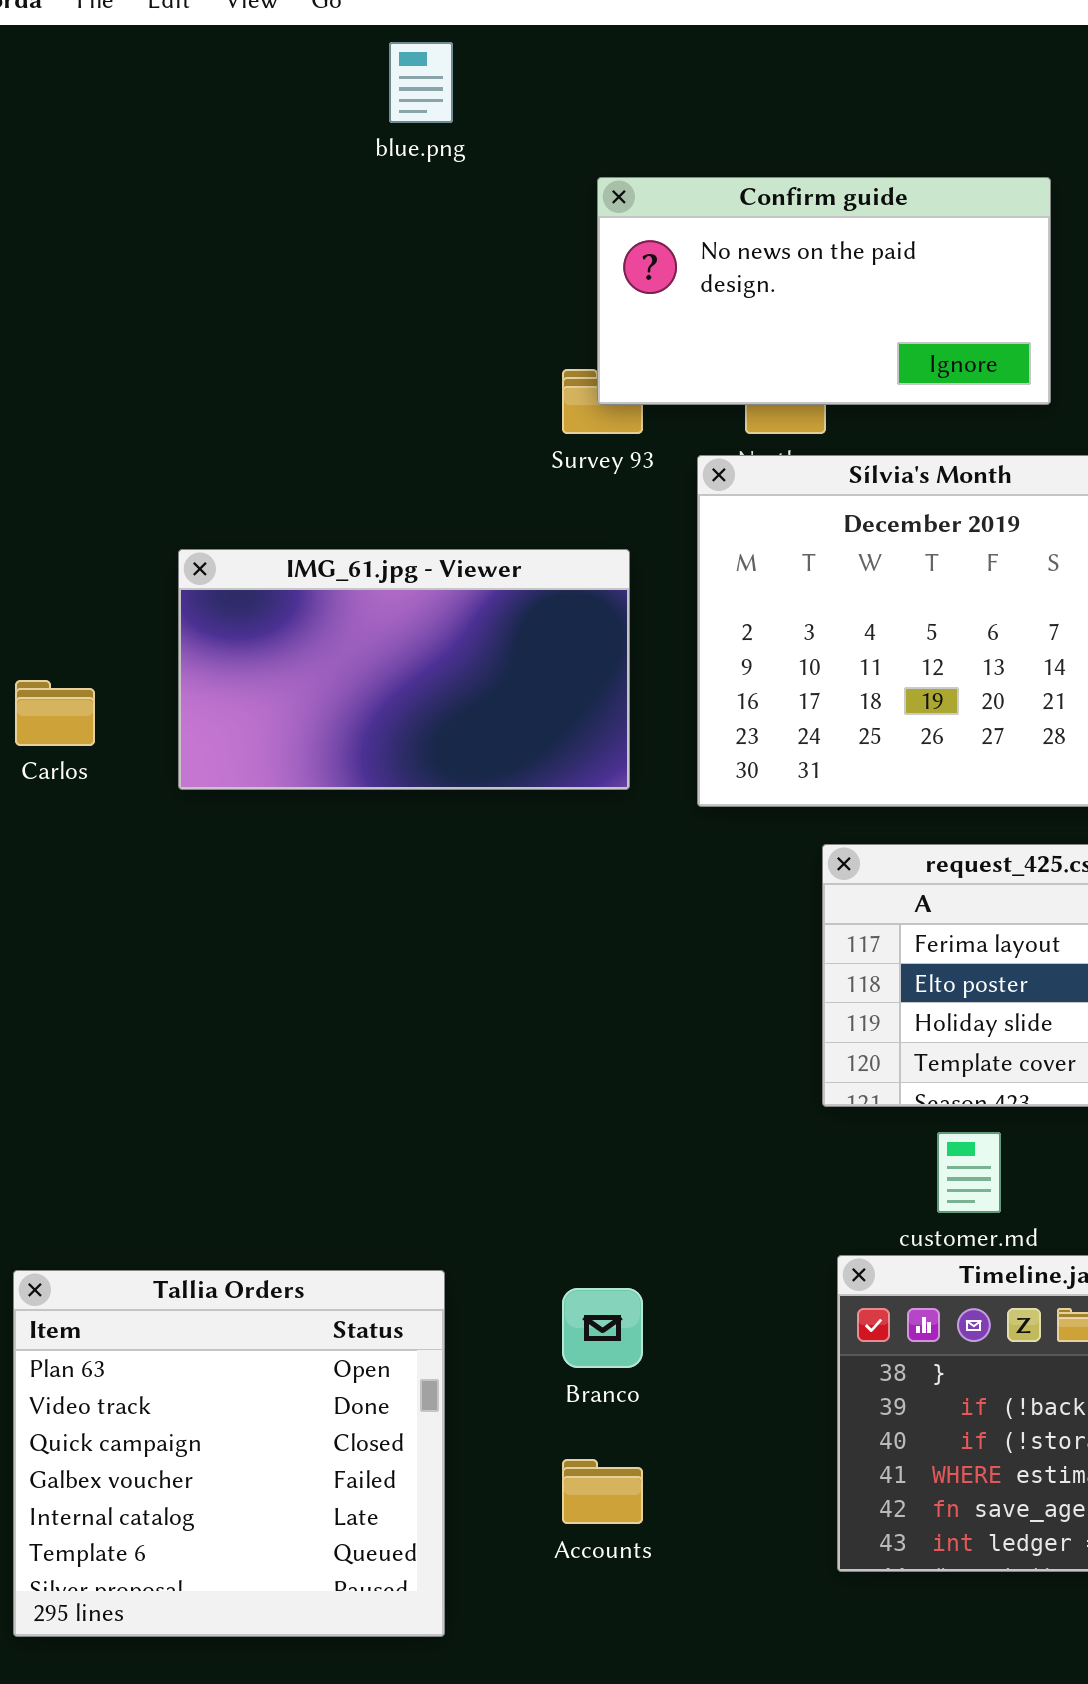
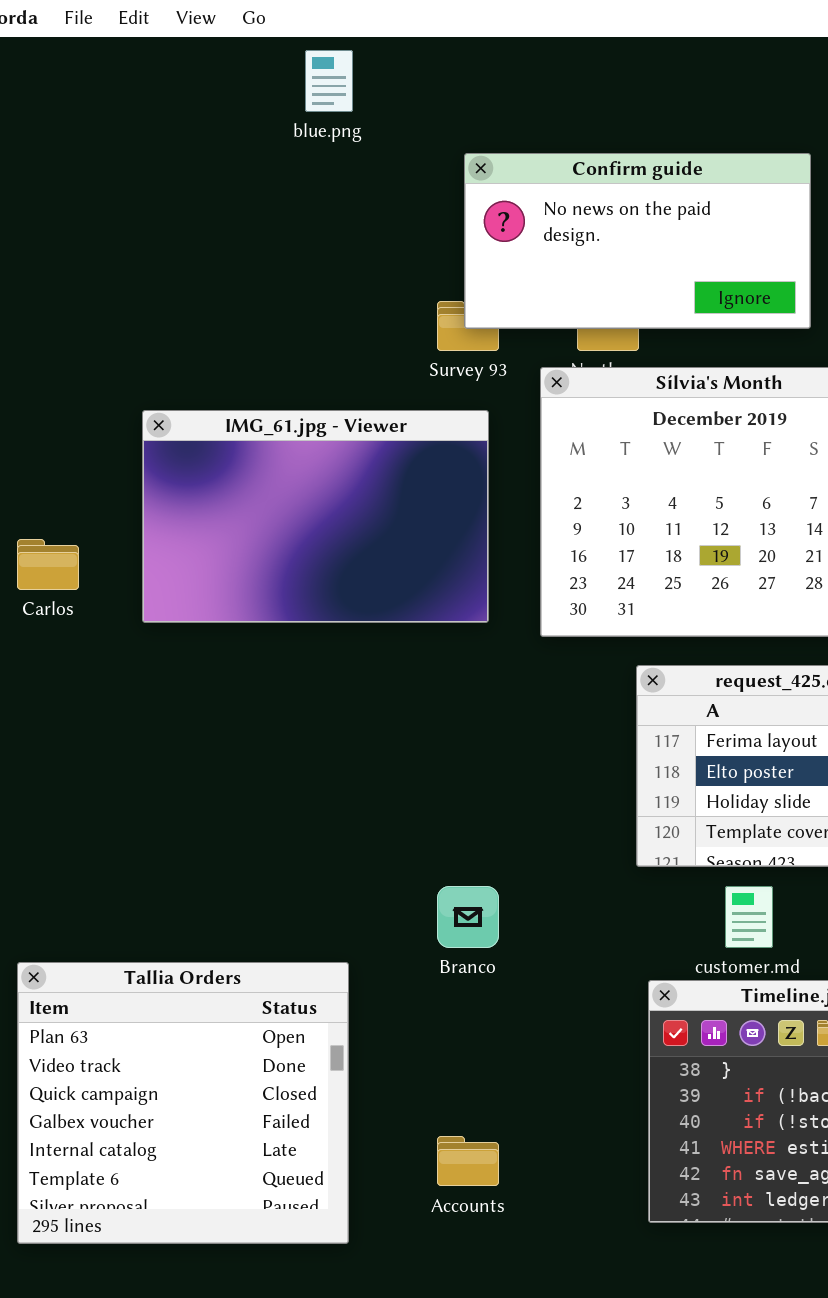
IMG_61.jpg - Viewer: [178,549,630,790] -> [142,410,489,623], resized
Tallia Orders: [13,1270,445,1637] -> [17,962,349,1244], moved
Branco: [562,1288,643,1368] -> [437,886,499,948], moved

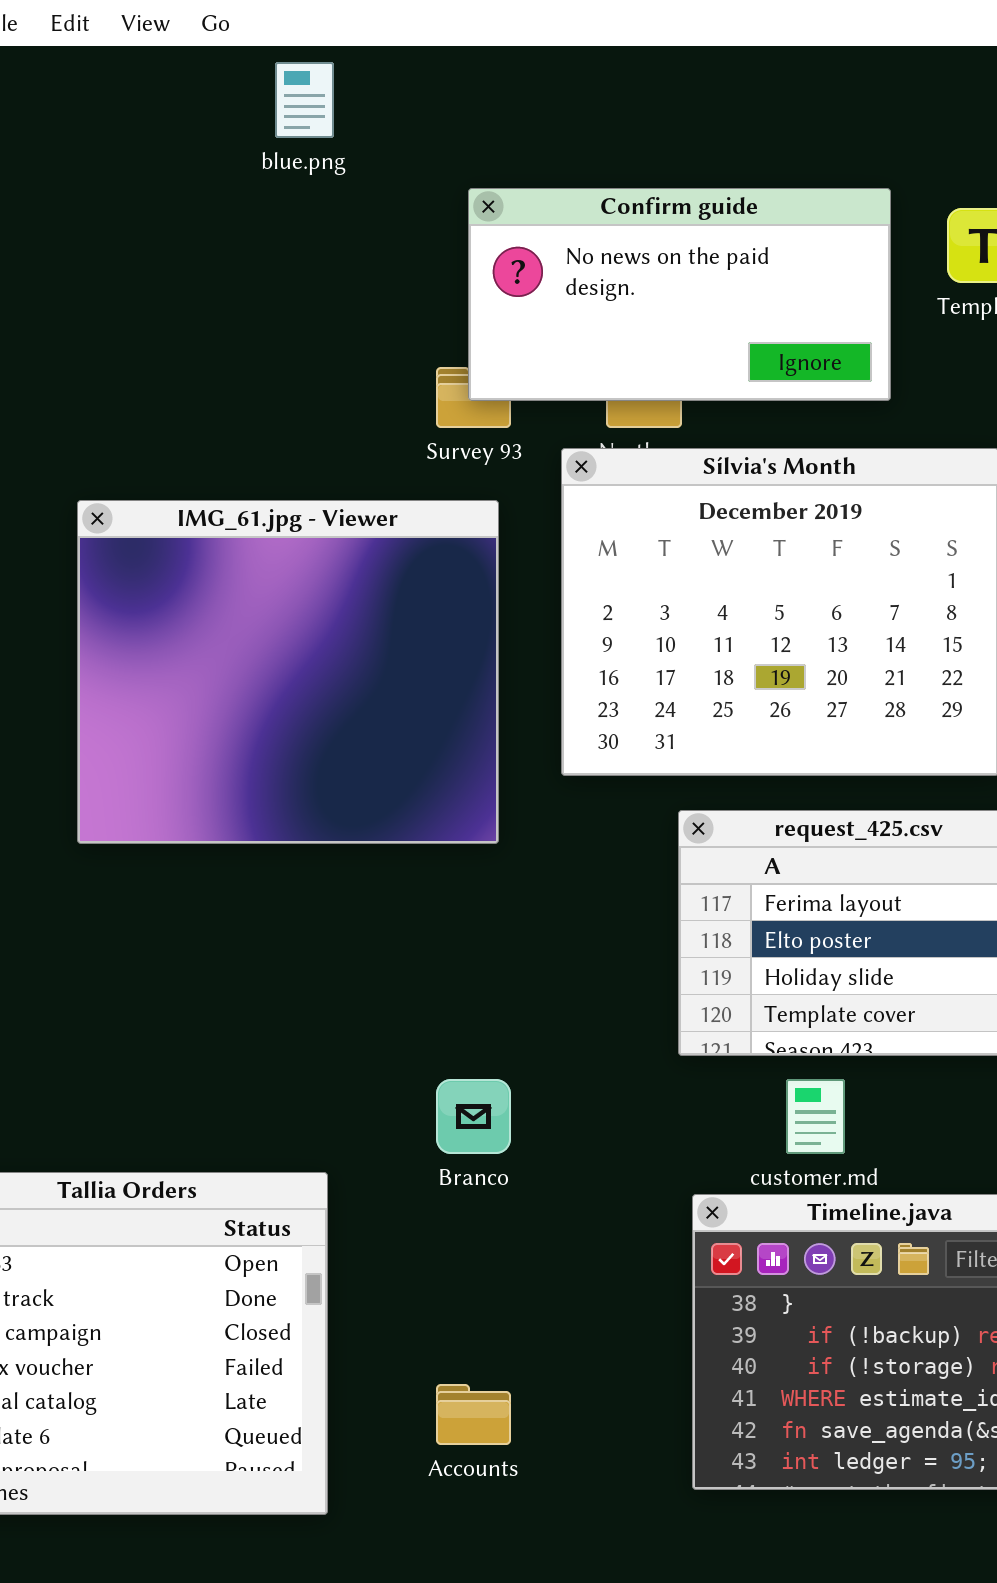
IMG_61.jpg - Viewer: [142,410,489,623] -> [77,500,499,844], resized

